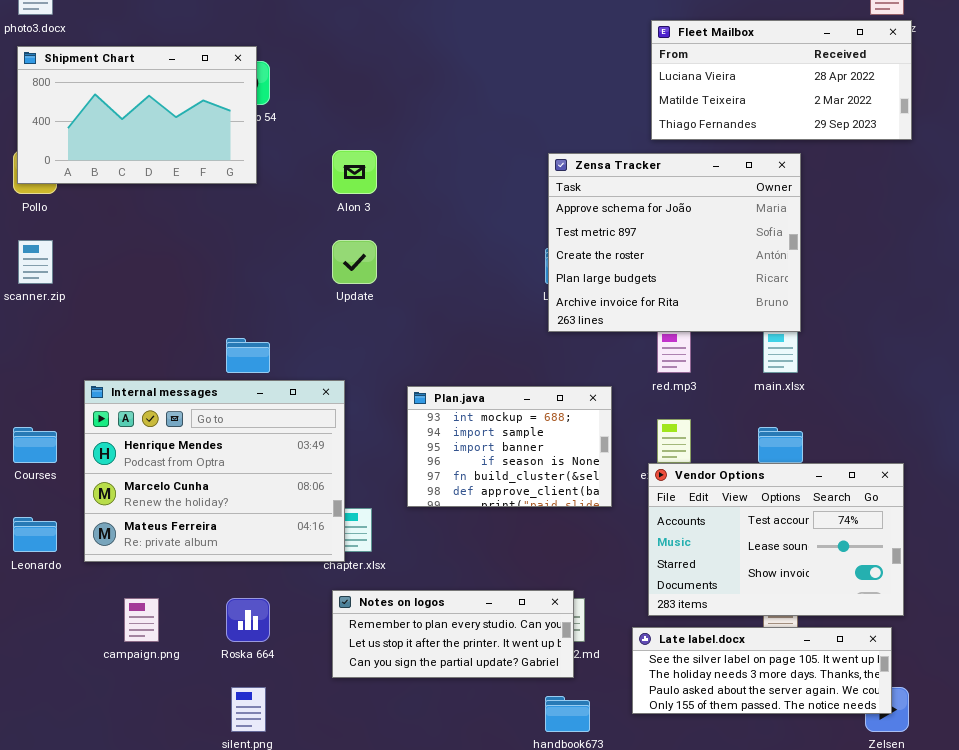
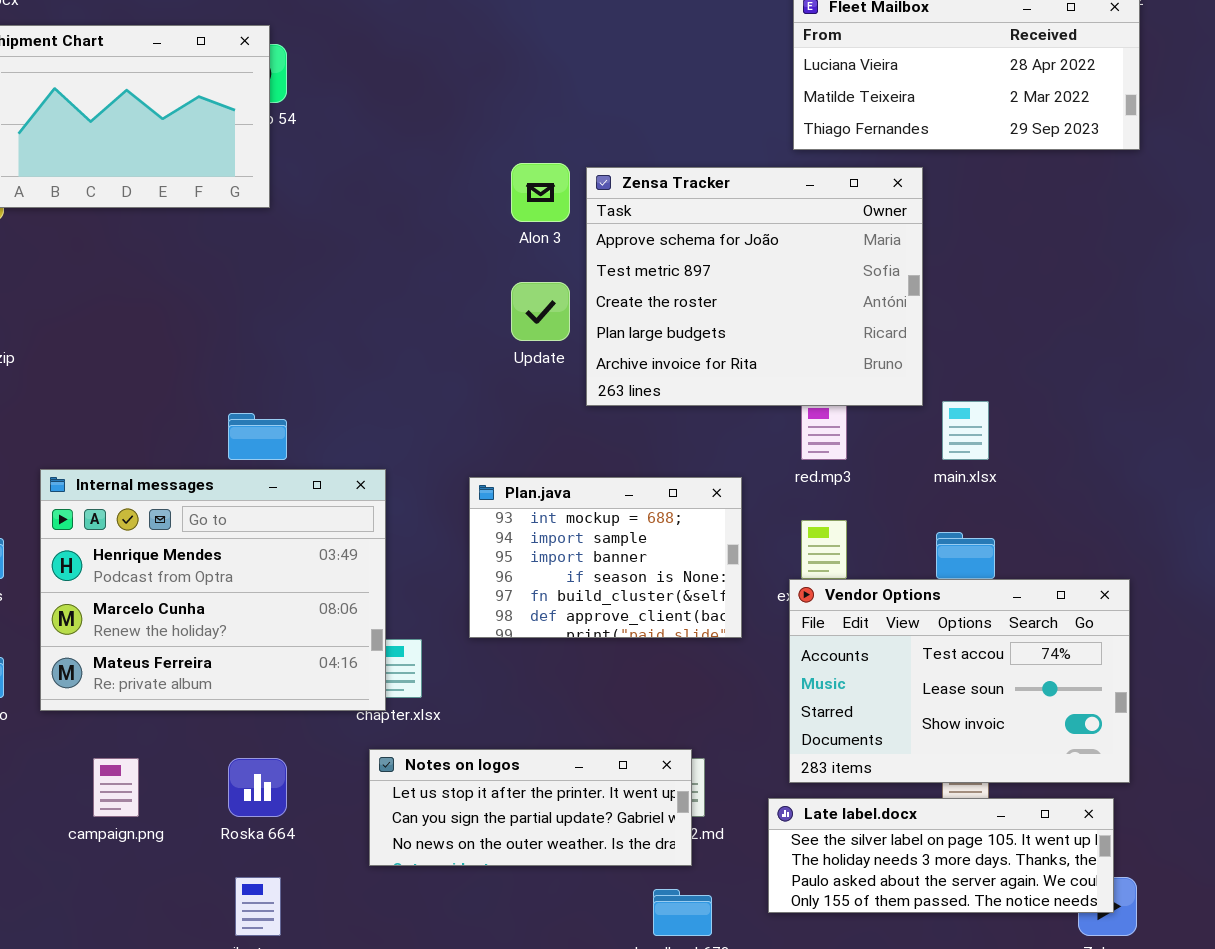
Alon 3: [332,150,377,194] -> [511,163,570,222], moved
Zensa Tracker: [548,153,801,332] -> [586,167,923,406], moved
Update: [332,240,377,284] -> [511,282,570,341], moved
Notes on logos: [332,590,574,678] -> [369,749,692,866], scrolled down 1 row

